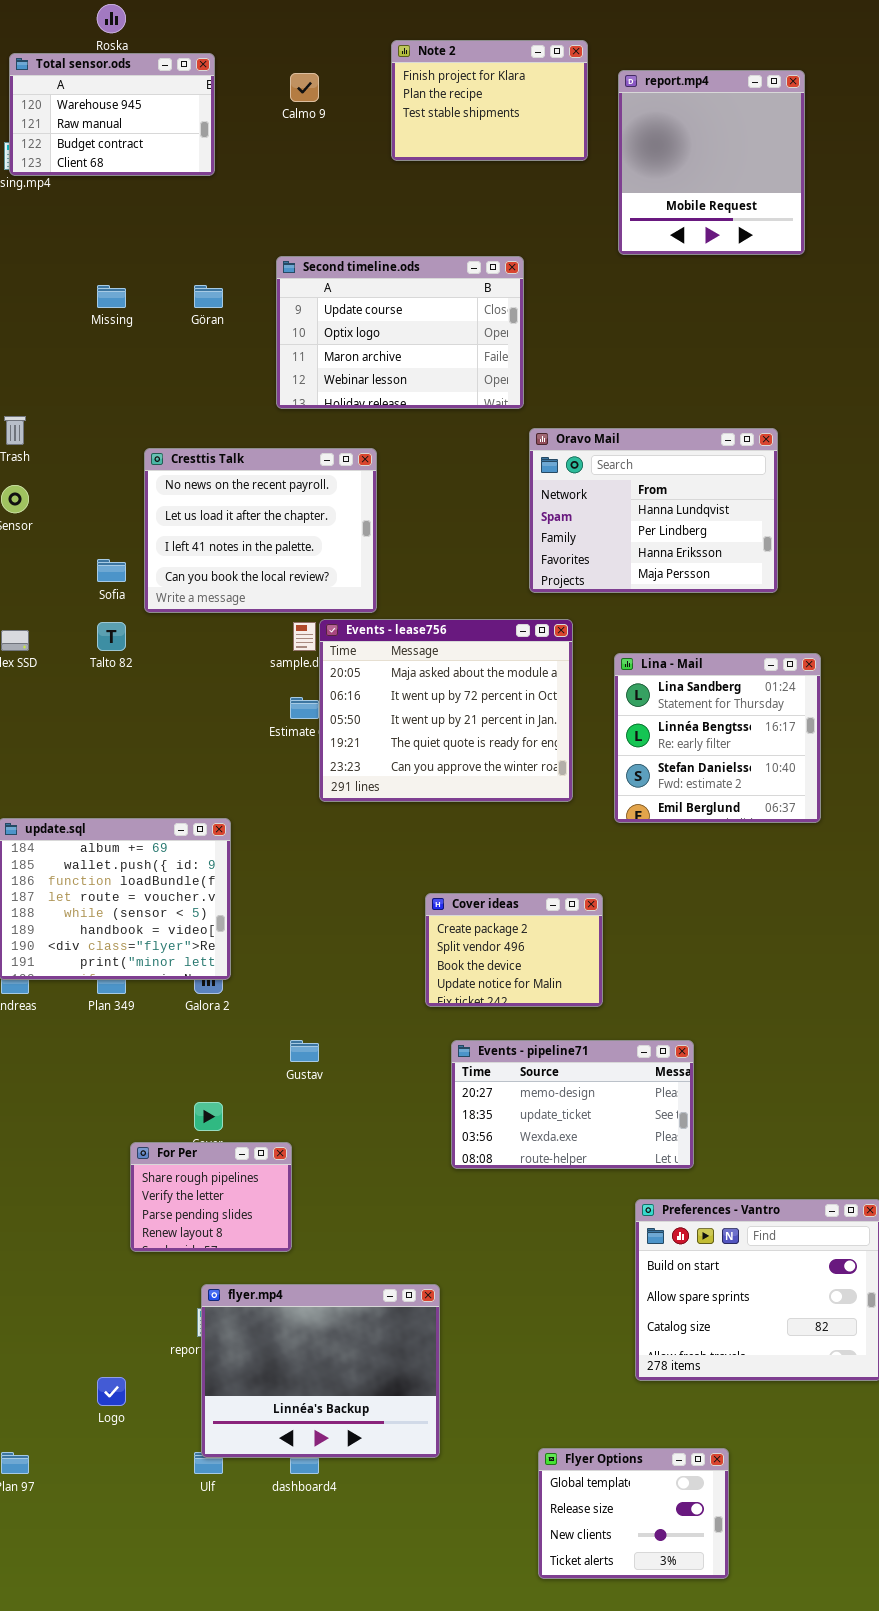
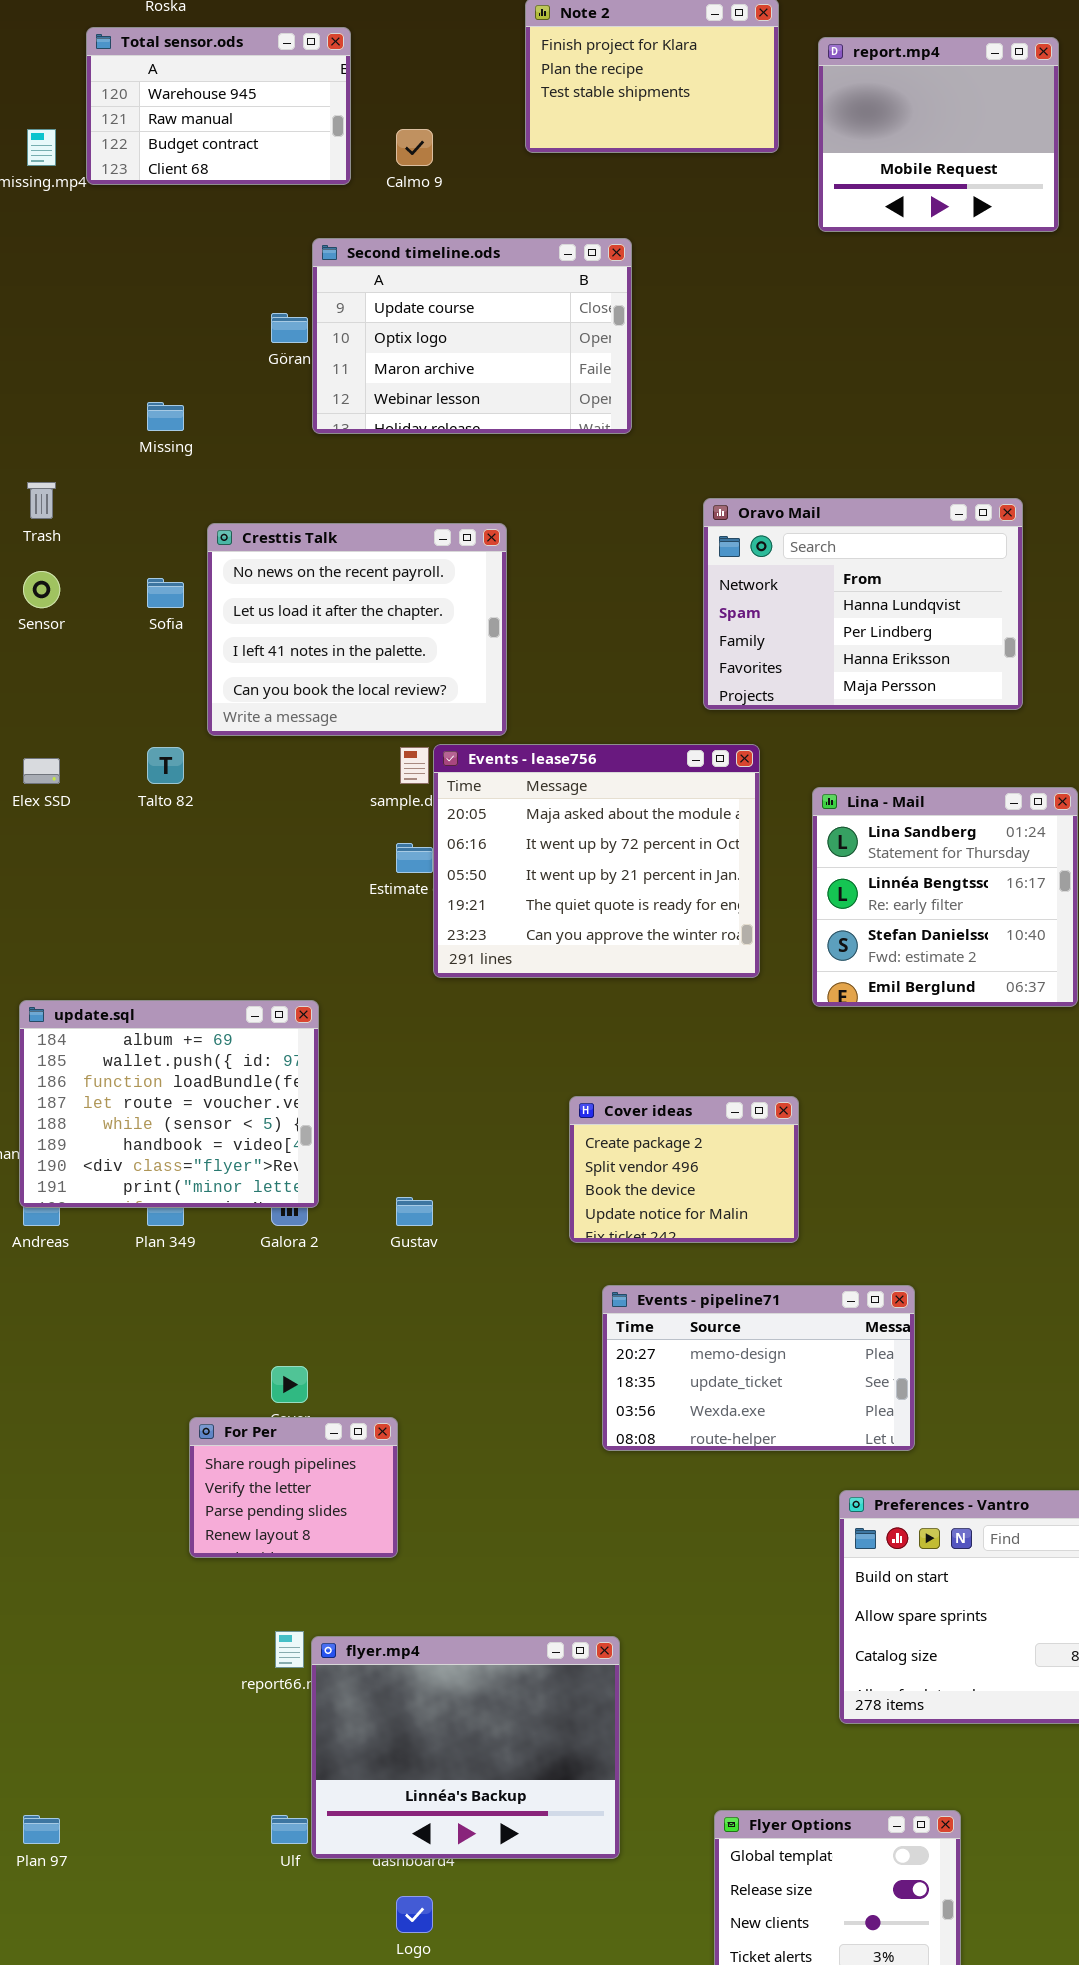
Total sensor.ods: [9,53,215,176] -> [86,27,351,185], moved
report.mp4: [618,70,805,255] -> [818,37,1059,232], resized
Calmo 9: [290,73,319,102] -> [396,129,433,166], moved
Second timeline.ods: [276,256,524,409] -> [312,238,632,434], moved
Missing: [97,285,126,308] -> [147,402,184,431], moved
Sofia: [97,559,126,582] -> [147,578,184,608], moved
Gustav: [290,1040,319,1062] -> [396,1197,433,1226], moved
flyer.mp4: [201,1284,440,1458] -> [311,1636,620,1859], moved
Logo: [97,1377,126,1406] -> [396,1896,433,1933], moved

